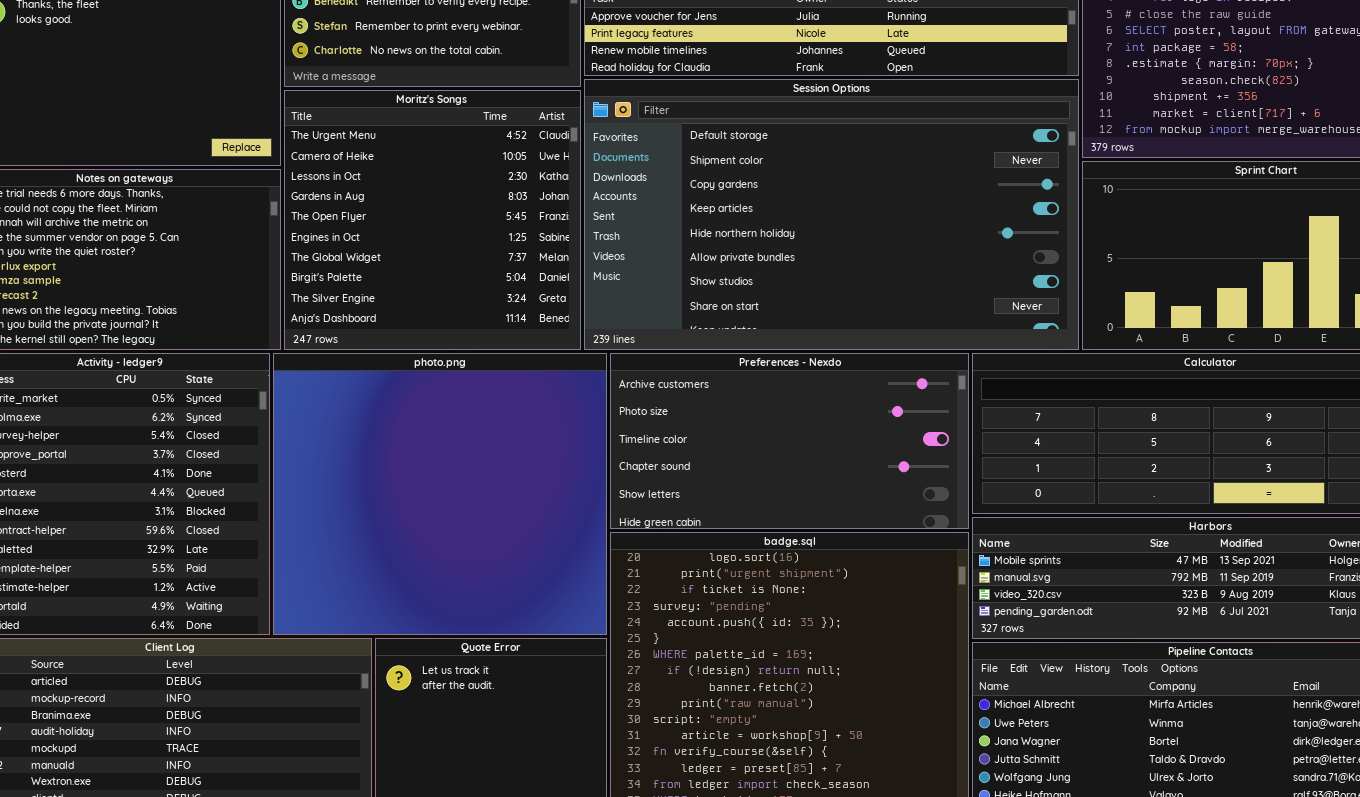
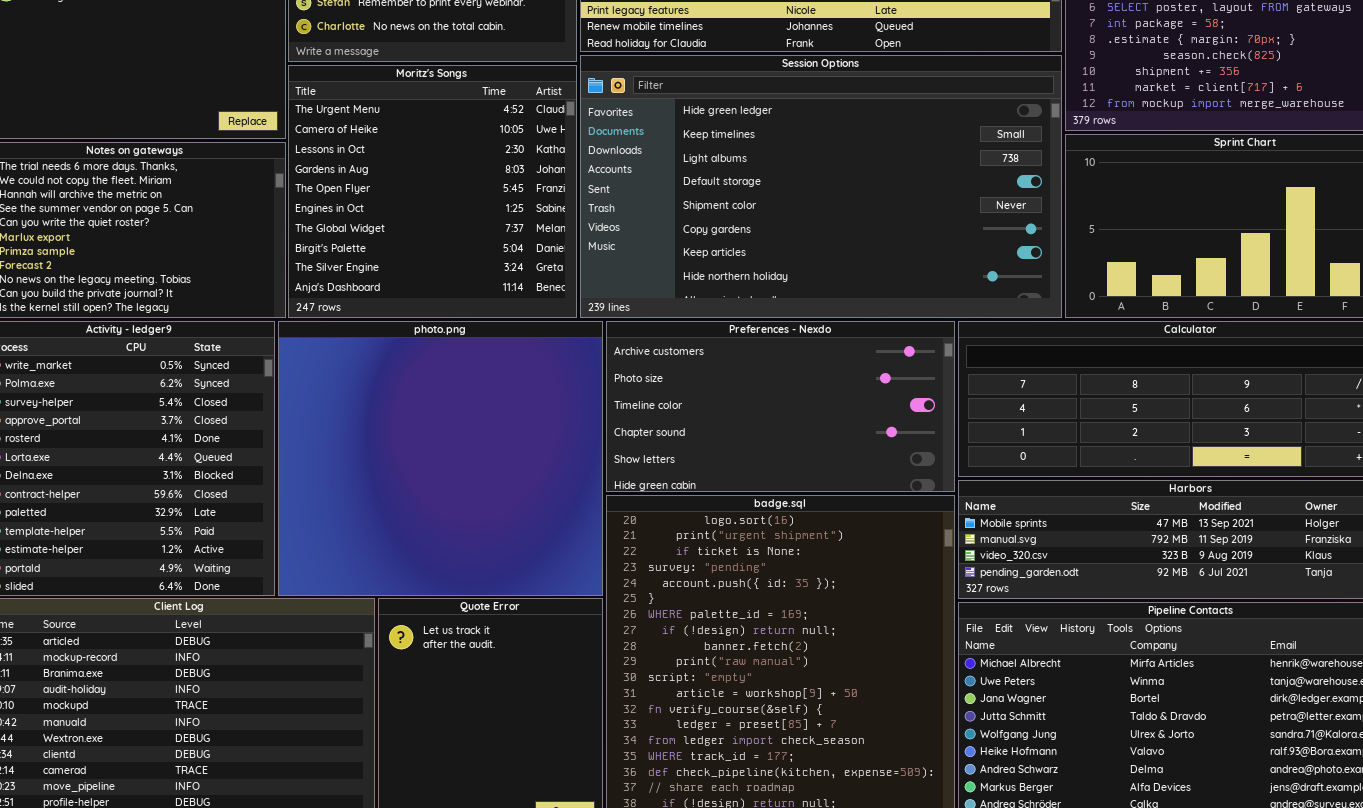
Session Options: [584,79,1079,350] -> [580,55,1062,318], scrolled up 3 rows

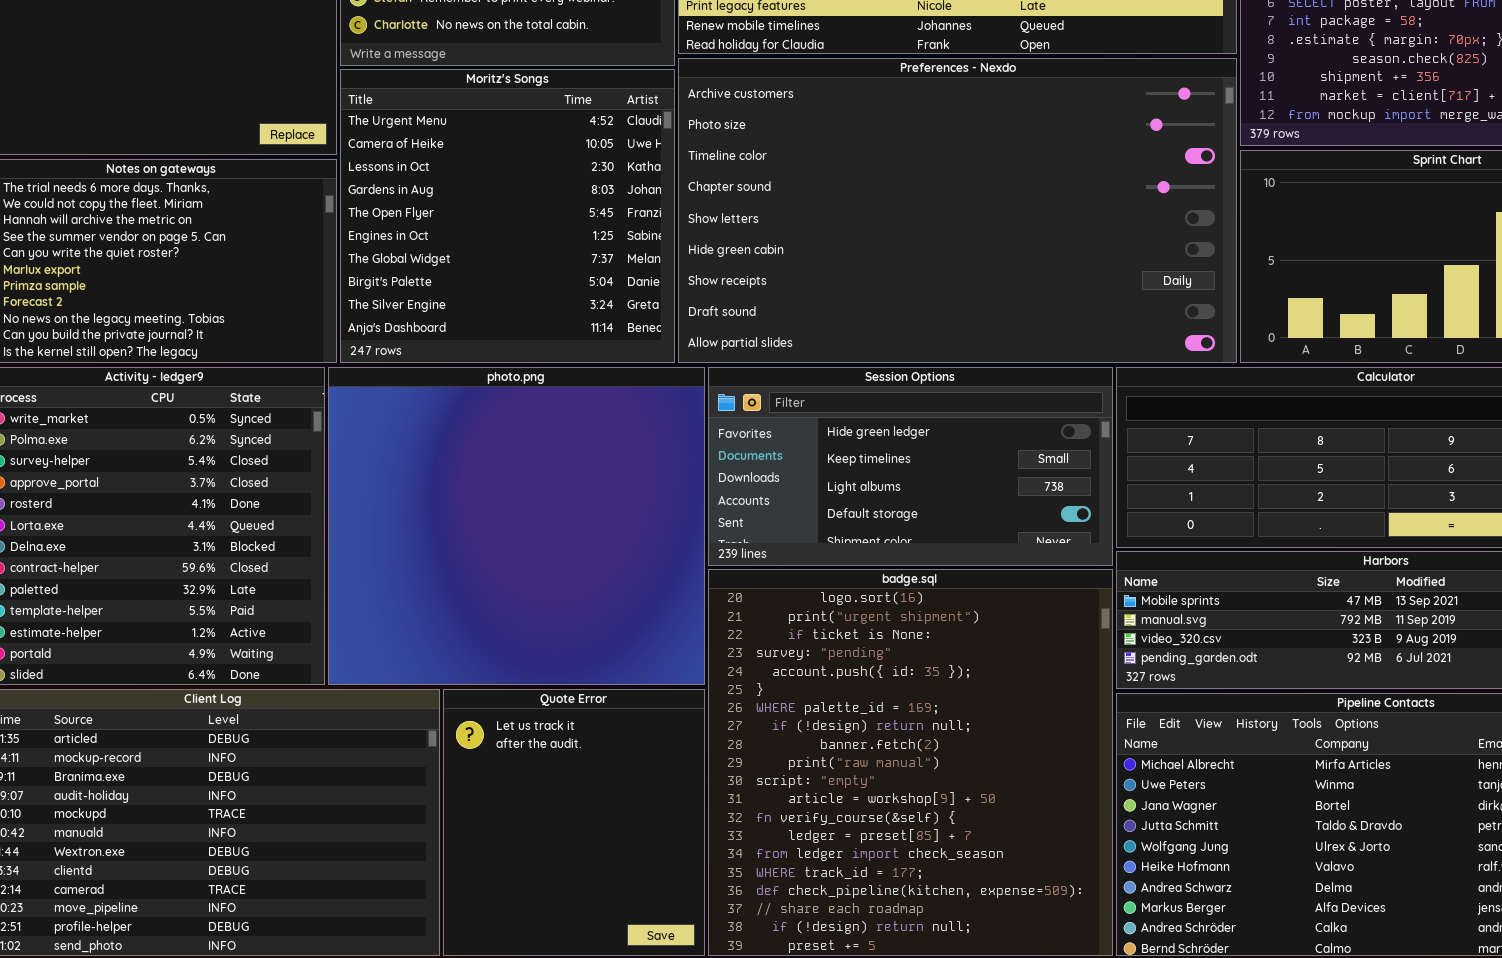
Session Options: [580,55,1062,318] -> [708,367,1113,566], moved, resized
Preferences - Nexdo: [606,321,955,492] -> [678,58,1237,363], moved, resized

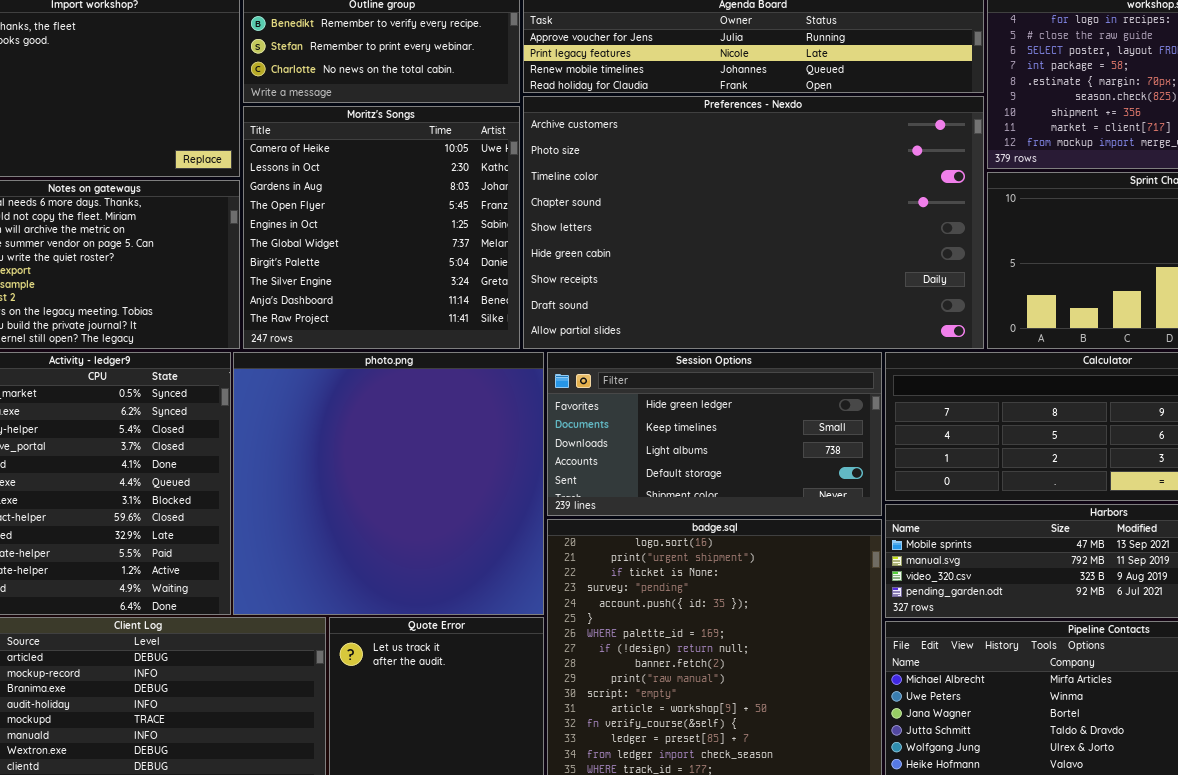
Moritz's Songs: [340,69,675,363] -> [243,106,520,349], scrolled down 1 row

